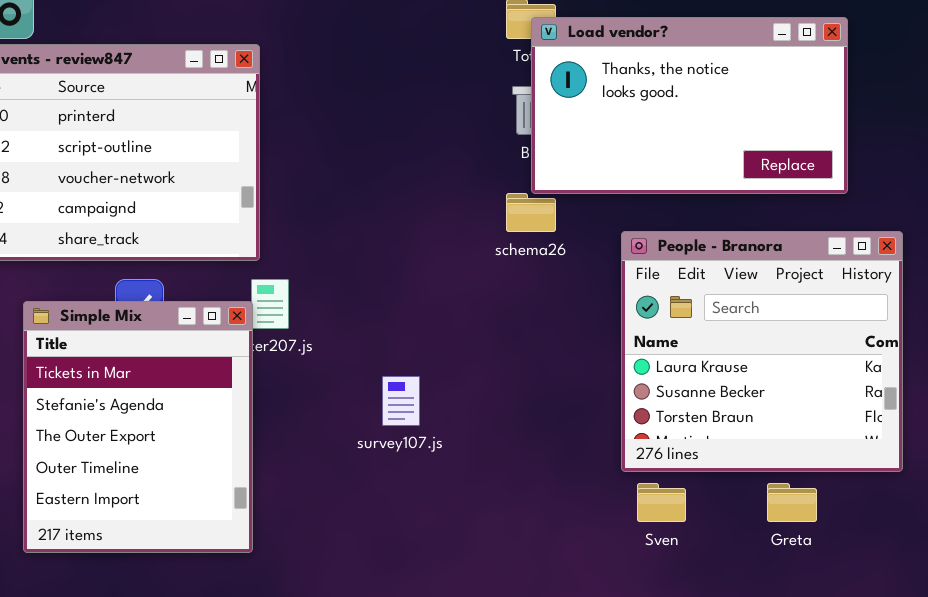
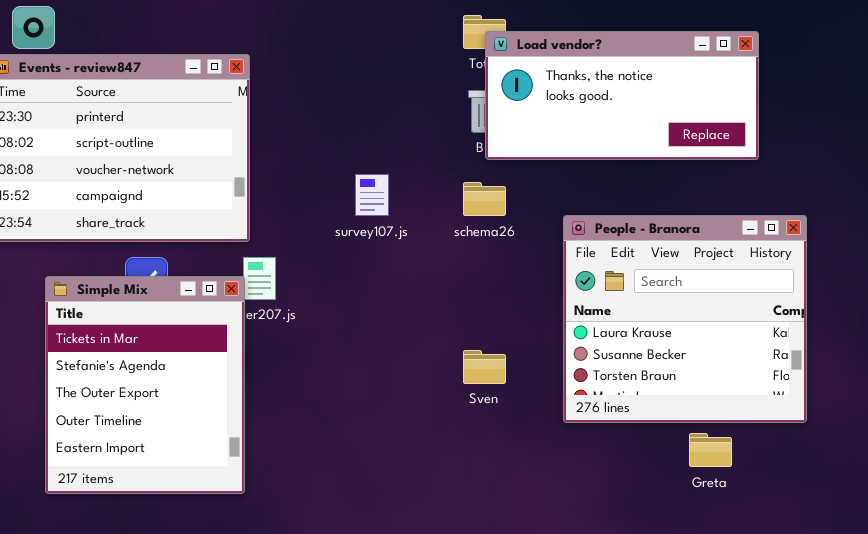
Load vendor?: [531,17,848,194] -> [485,31,759,160], resized
survey107.js: [382,376,420,426] -> [355,174,389,216], moved
Sven: [637,483,686,522] -> [463,350,506,384], moved

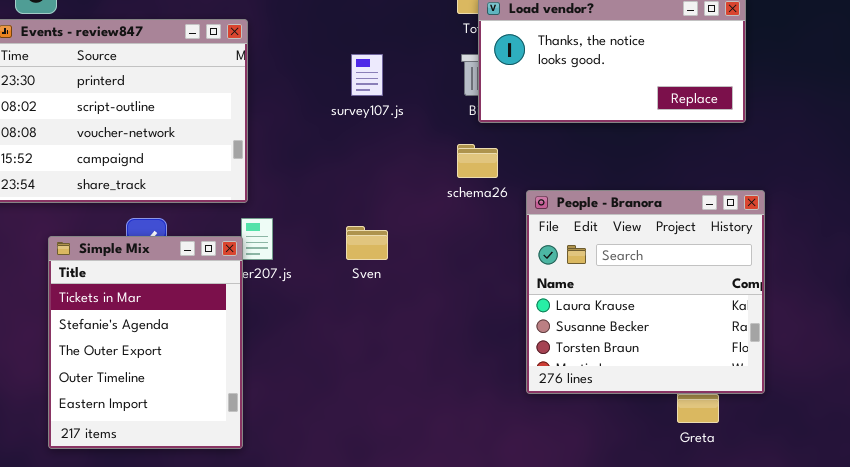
survey107.js: [355,174,389,216] -> [351,54,383,96], moved
People - Branora: [563,215,807,423] -> [526,190,765,394], moved
Sven: [463,350,506,384] -> [346,226,388,260], moved

